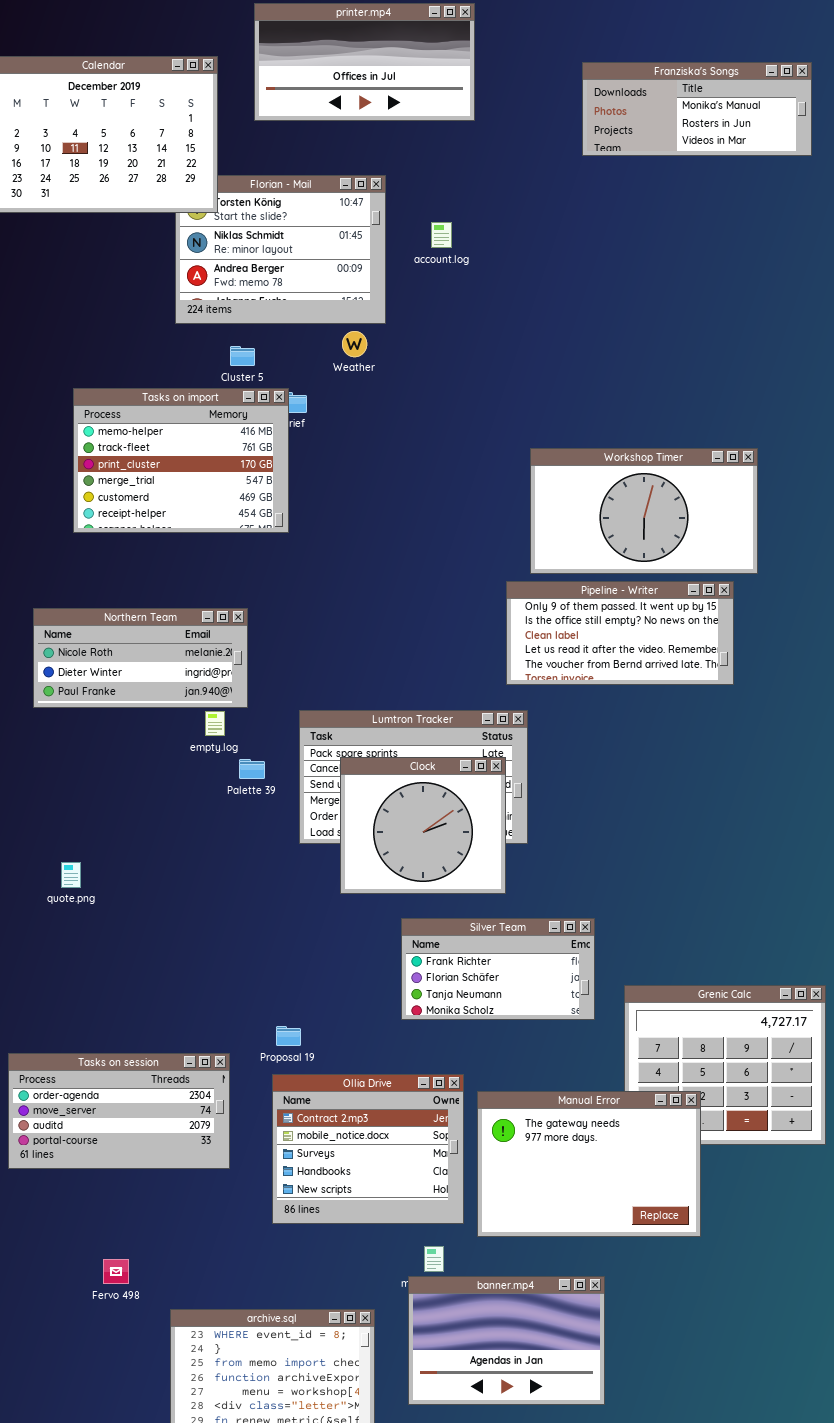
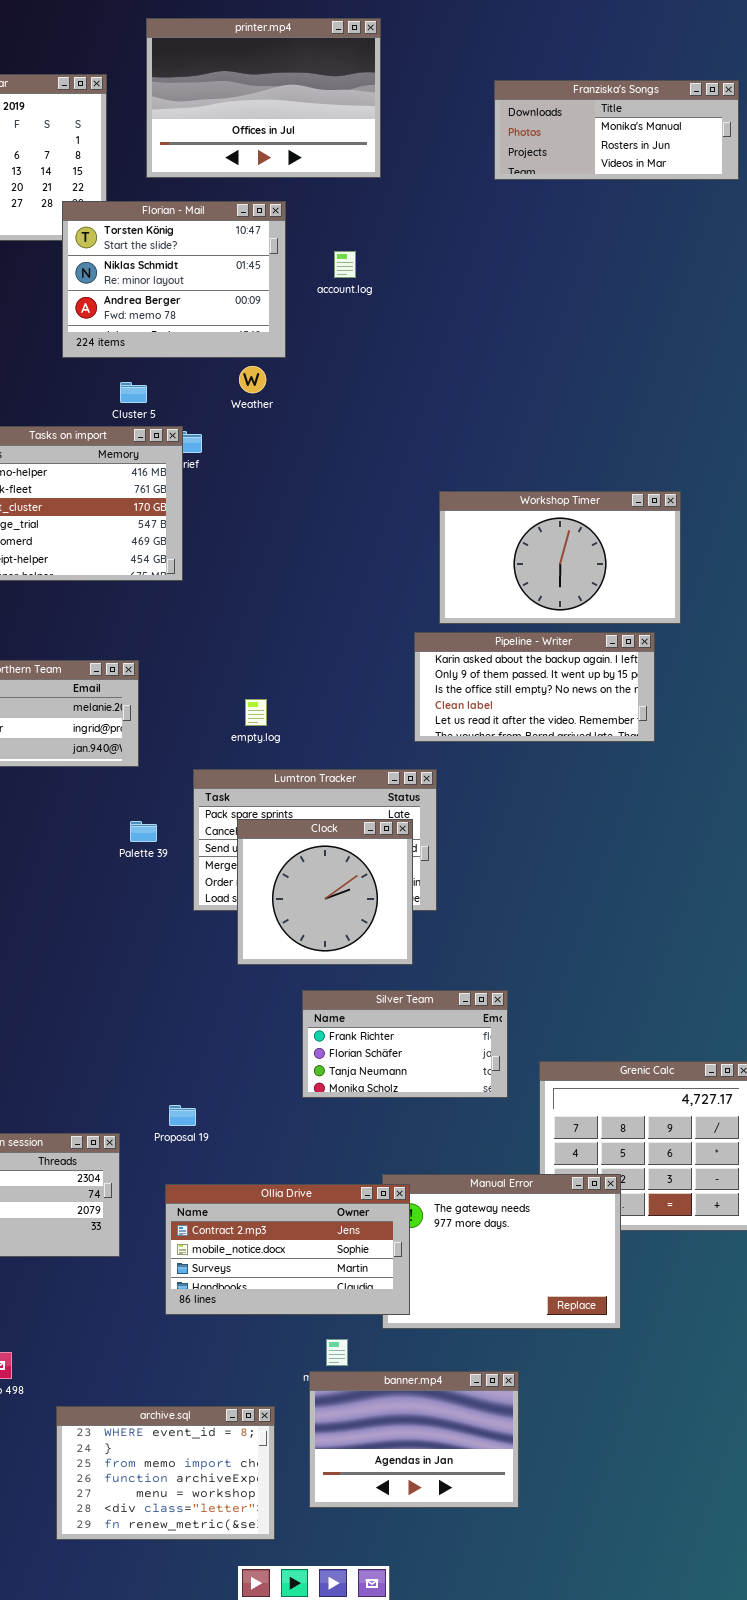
printer.mp4: [254,3,475,121] -> [146,18,381,178], resized
Florian - Mail: [175,175,386,324] -> [62,201,286,358], raised
Pipeline - Writer: [506,581,734,685] -> [414,632,655,742], scrolled up 1 row
empty.log: [205,711,225,736] -> [245,699,267,726], moved
Ollia Drive: [272,1074,464,1224] -> [165,1184,410,1315], resized

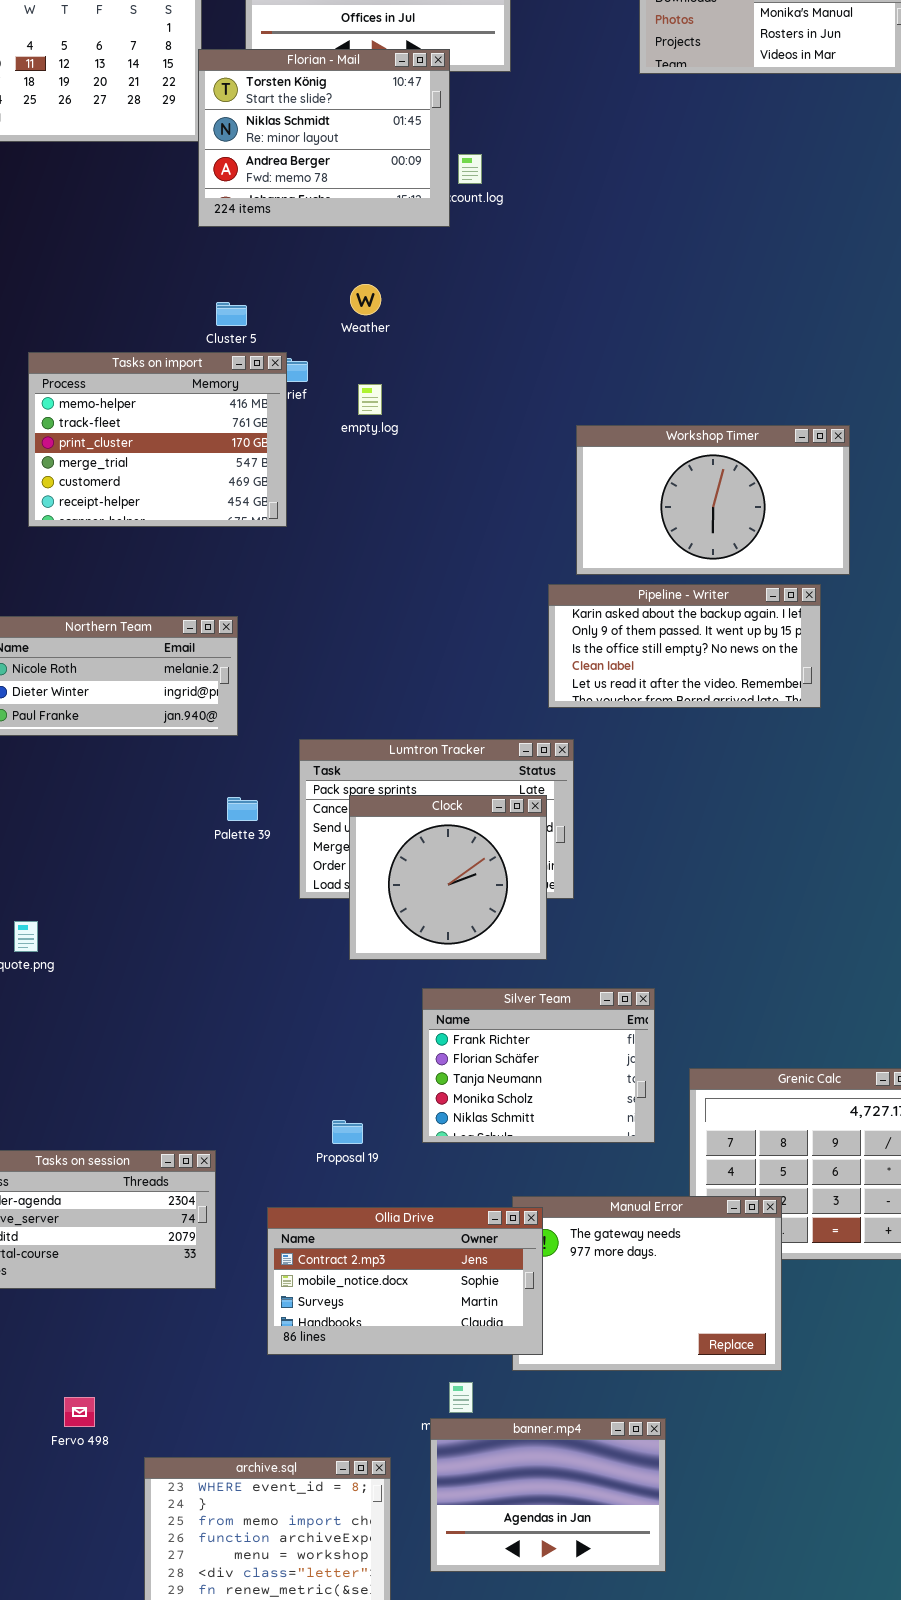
Florian - Mail: [62,201,286,358] -> [198,49,450,227], moved
empty.log: [245,699,267,726] -> [358,384,382,415], moved
Silver Team: [302,990,508,1098] -> [422,988,655,1143], resized
Proposal 19: [169,1105,196,1126] -> [332,1120,363,1144], moved

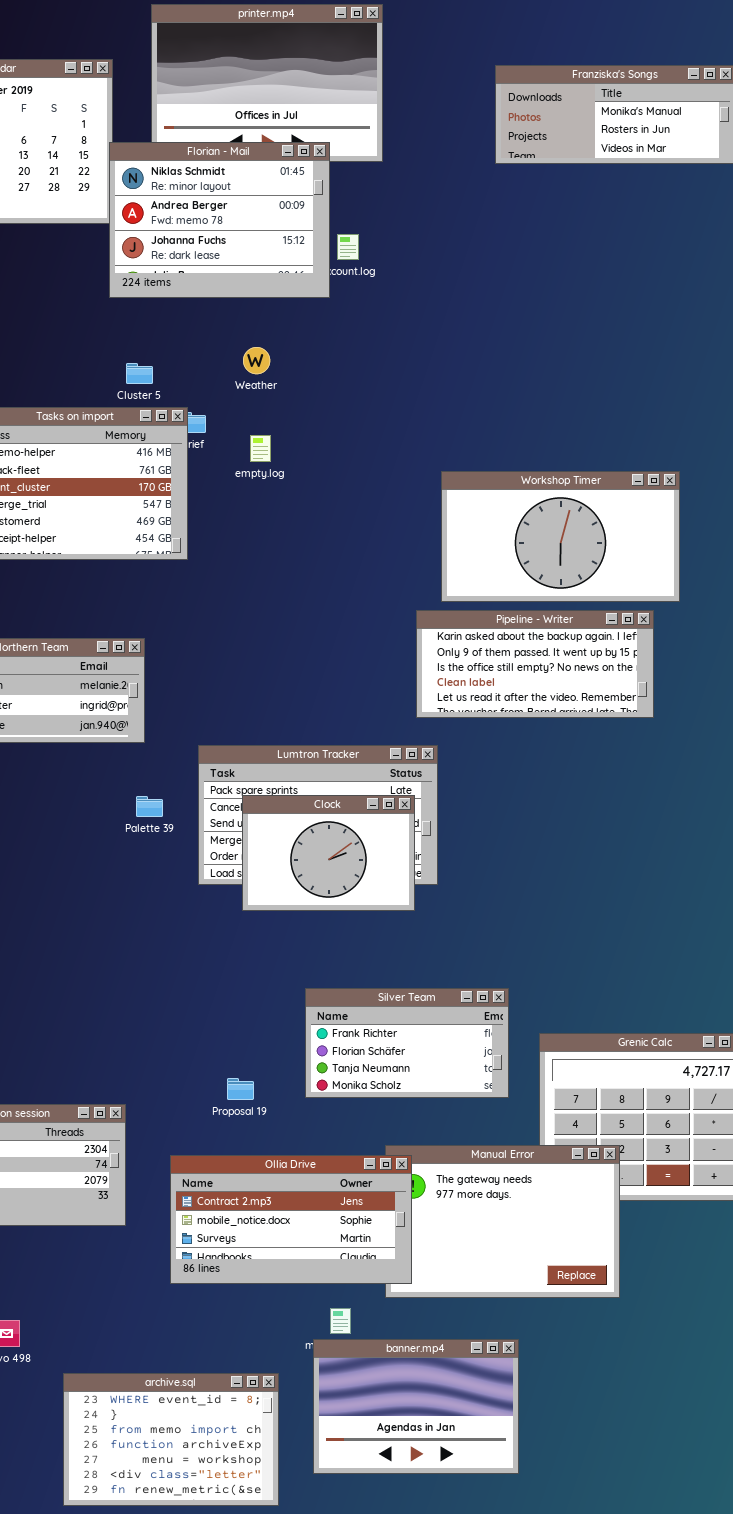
Florian - Mail: [198,49,450,227] -> [109,142,330,298], scrolled down 1 row
Clock: [349,795,547,960] -> [242,795,415,911], resized
Silver Team: [422,988,655,1143] -> [305,988,509,1098], resized

